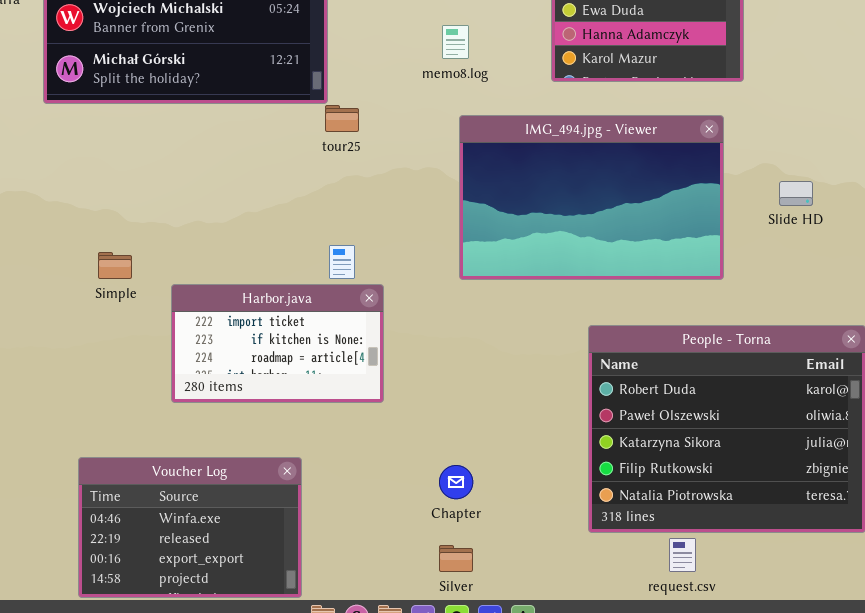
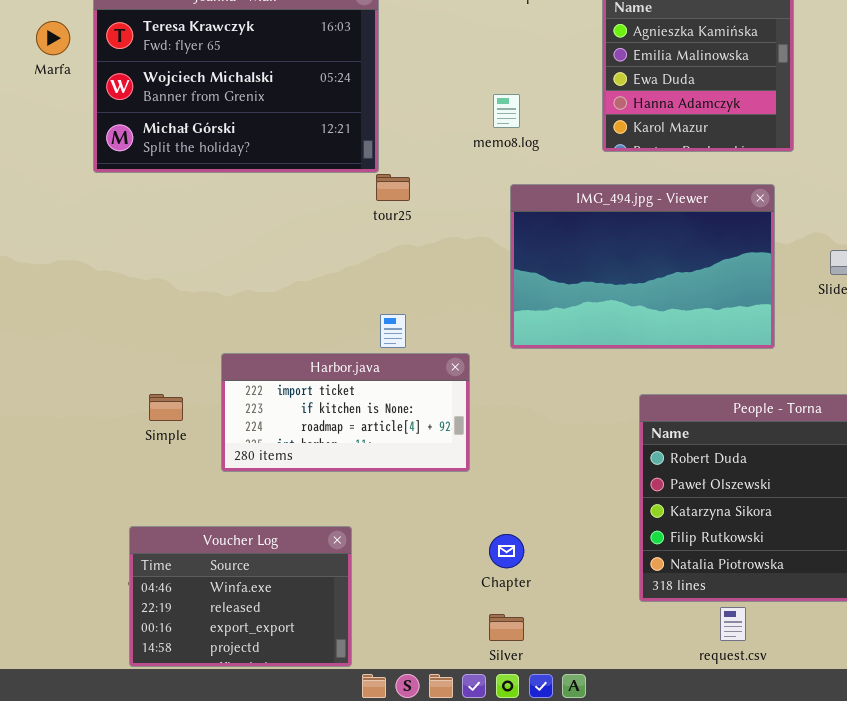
Simple: [98,252,132,279] -> [149,394,183,421], moved
Harbor.java: [171,284,384,403] -> [221,353,470,472], resized

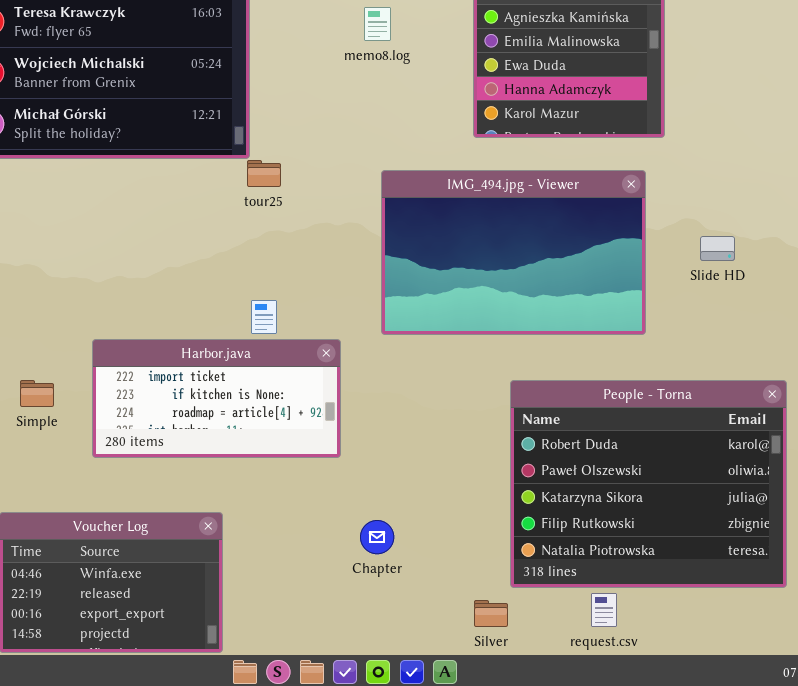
memo8.log: [493,94,520,128] -> [364,7,391,41], moved
Silver: [489,614,524,641] -> [474,600,508,627], moved

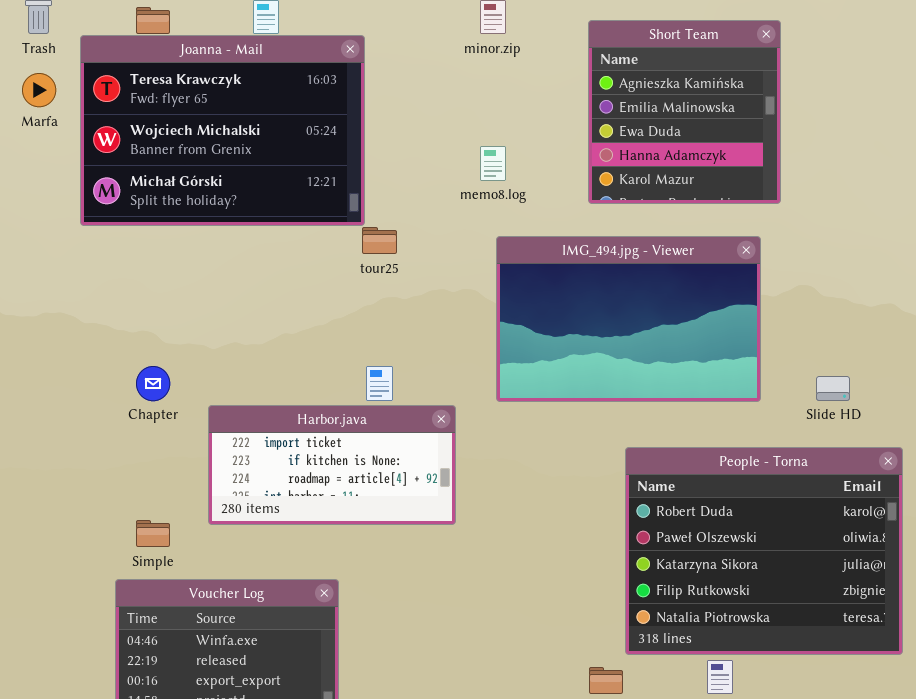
memo8.log: [364,7,391,41] -> [480,146,506,181], moved
Slide HD: [700,236,735,261] -> [816,376,850,401], moved
Simple: [20,380,54,407] -> [136,520,170,547], moved
Chapter: [360,520,394,554] -> [136,366,170,401], moved

